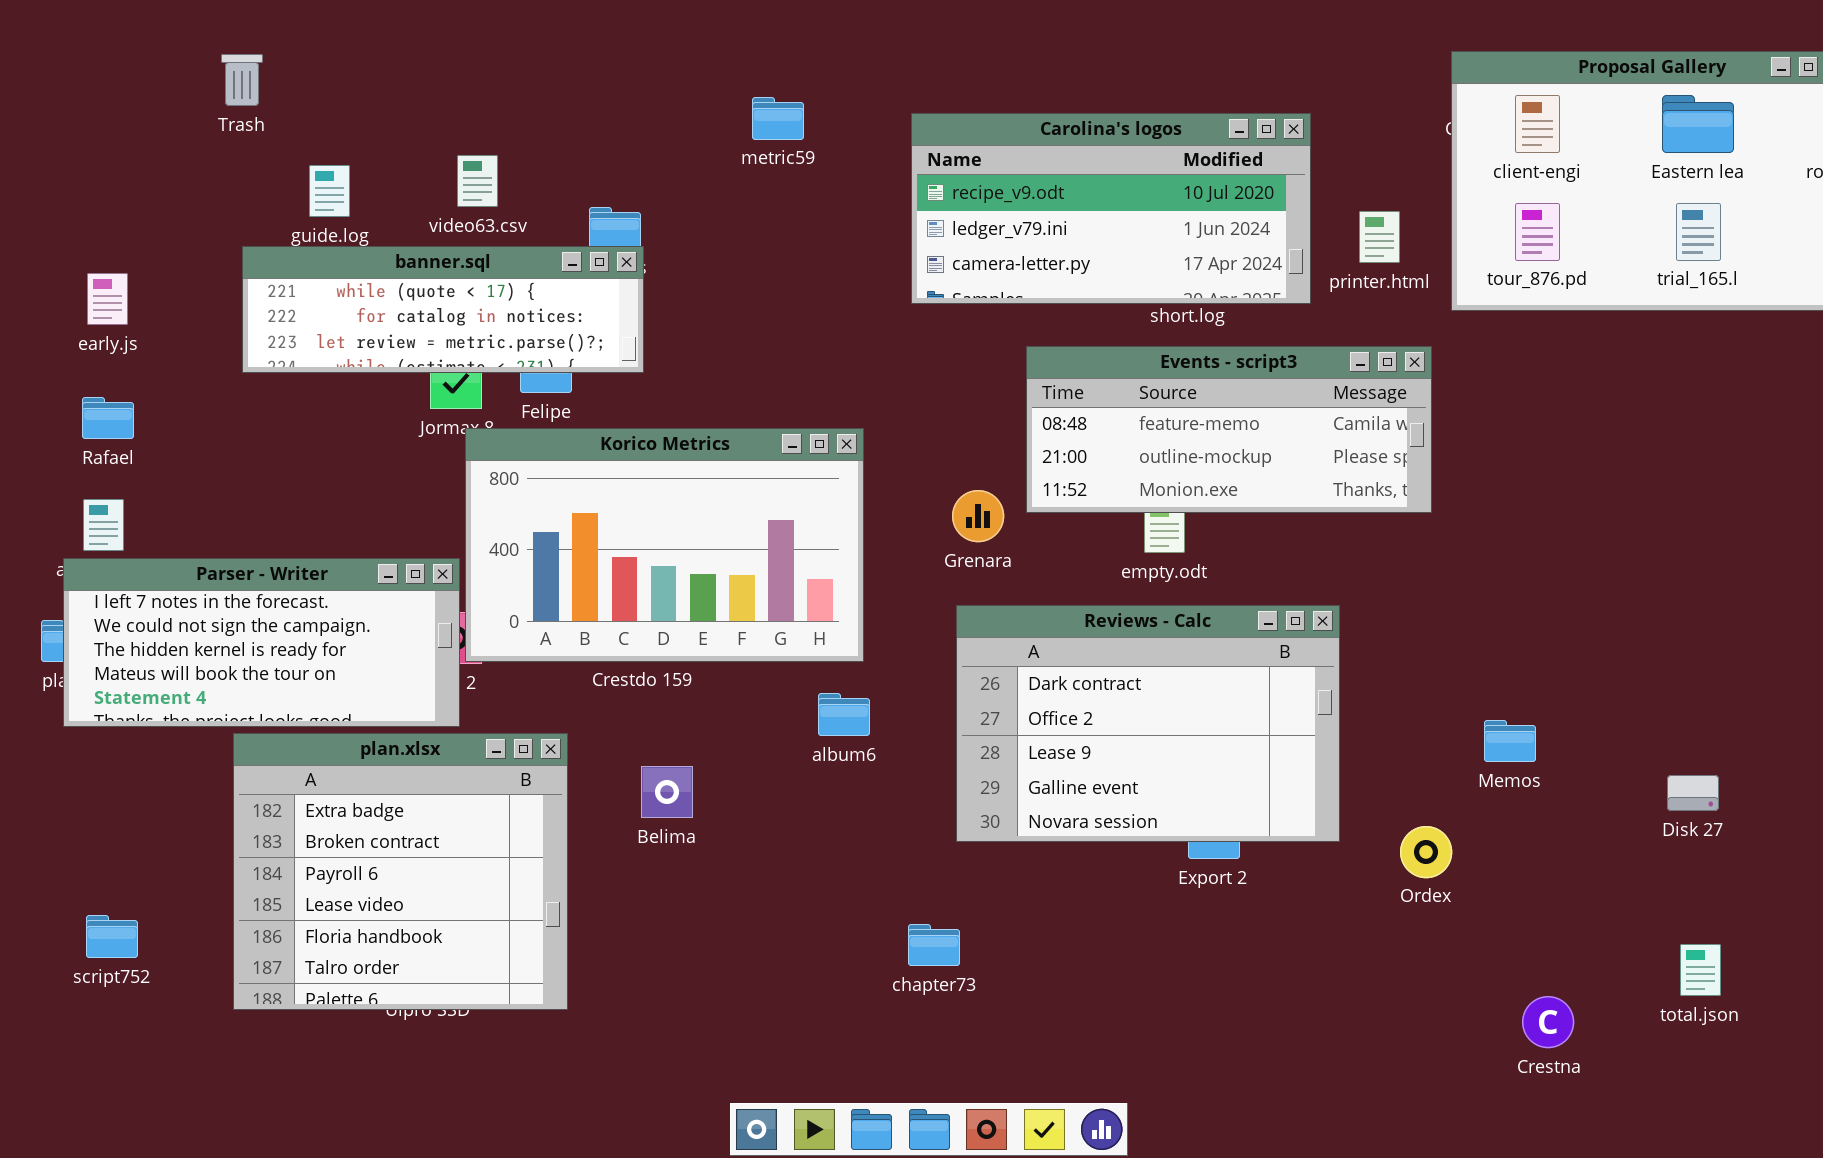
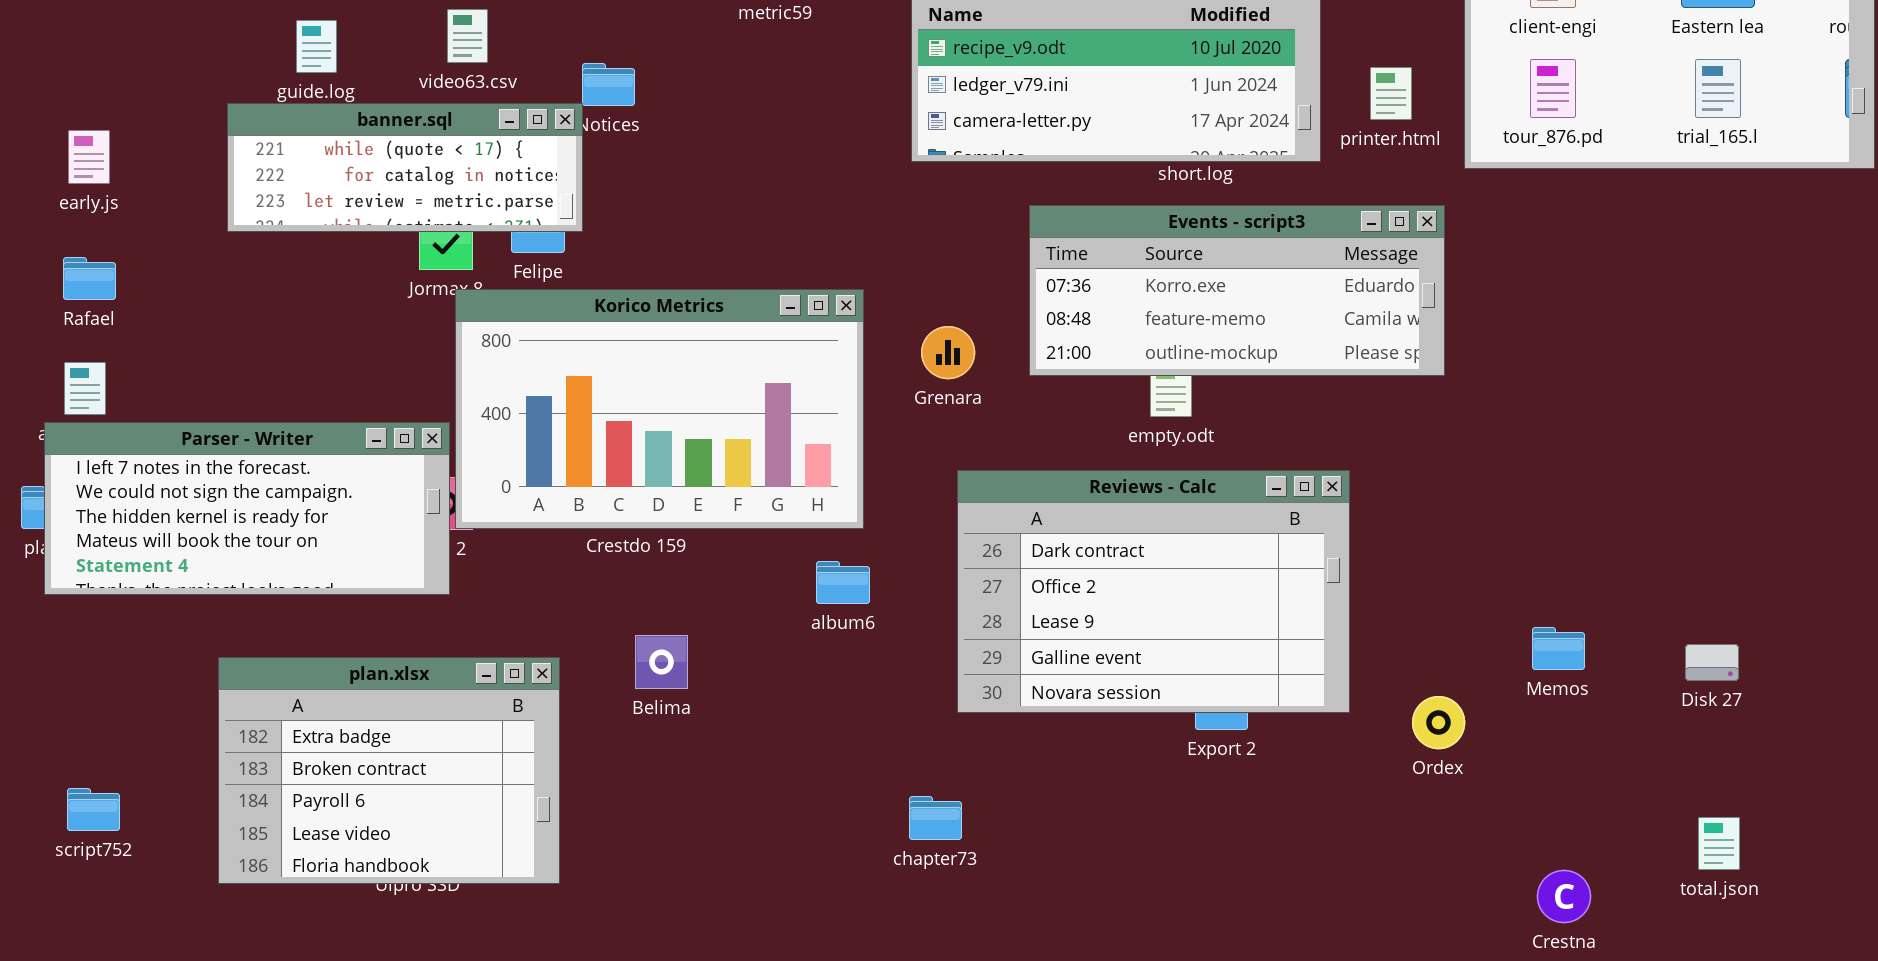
banner.sql: [242,246,644,373] -> [227,103,583,232], resized
Events - script3: [1026,346,1432,513] -> [1029,205,1445,376], scrolled up 1 row
Grenara: [952,490,1004,542] -> [921,326,975,379], moved
Memos: [1484,720,1536,762] -> [1532,627,1585,670], moved
plan.xlsx: [233,733,568,1010] -> [218,657,560,884], resized

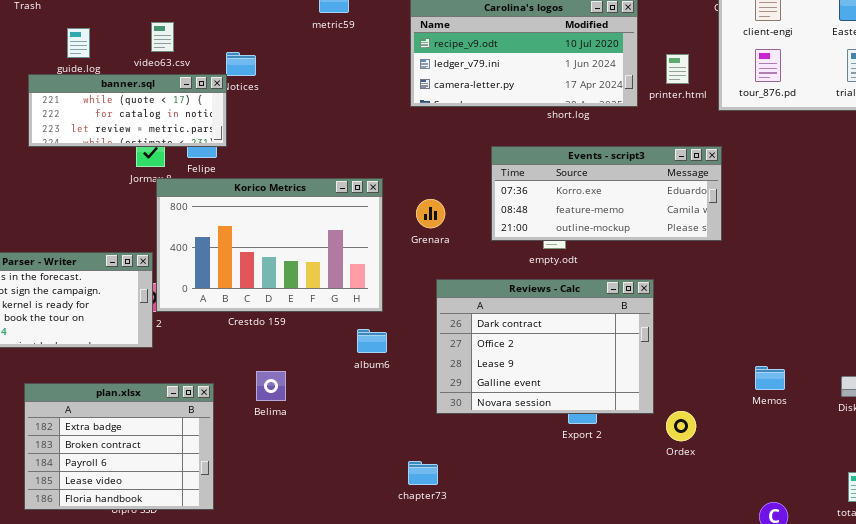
Events - script3: [1029,205,1445,376] -> [491,146,722,241], moved
Ordex: [1412,696,1465,749] -> [666,411,696,441], moved

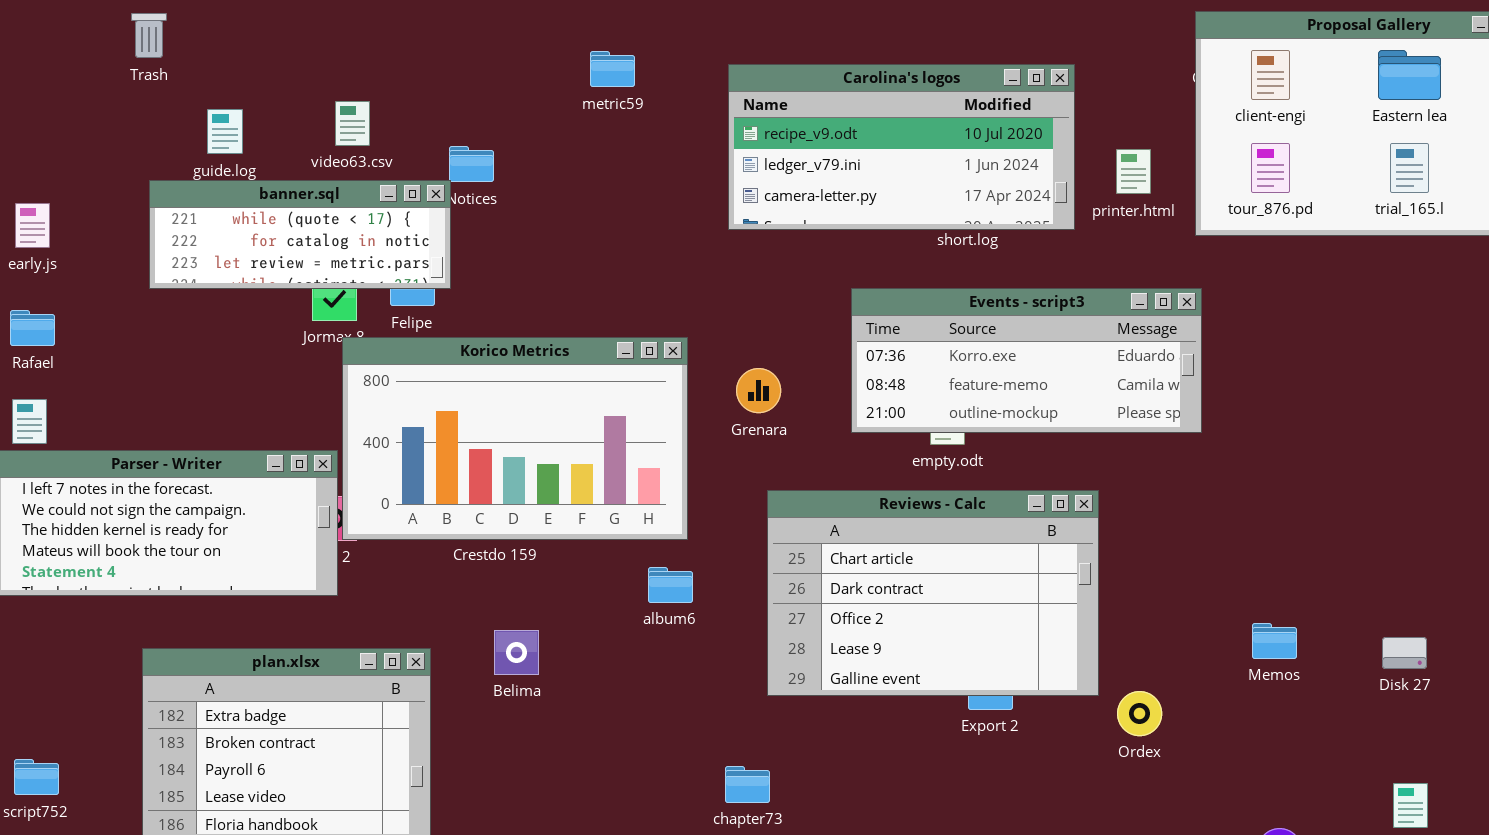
Reviews - Calc: [436,279,654,414] -> [767,490,1099,696], scrolled up 1 row

